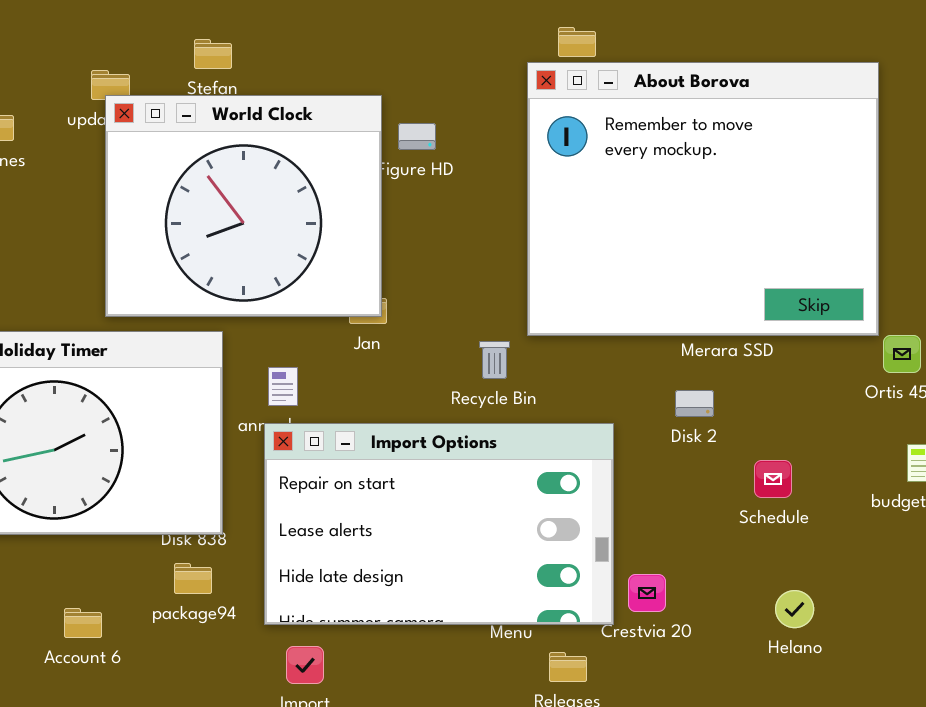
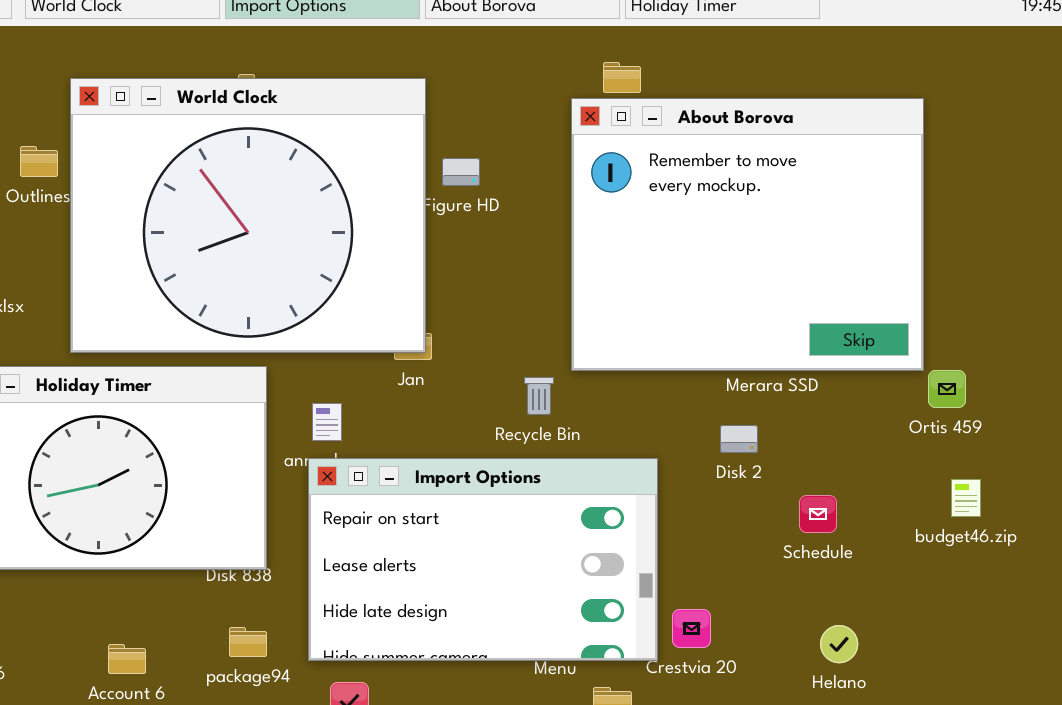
World Clock: [105,95,382,317] -> [70,78,426,353], resized
package94: [174,563,212,594] -> [229,627,267,657], moved

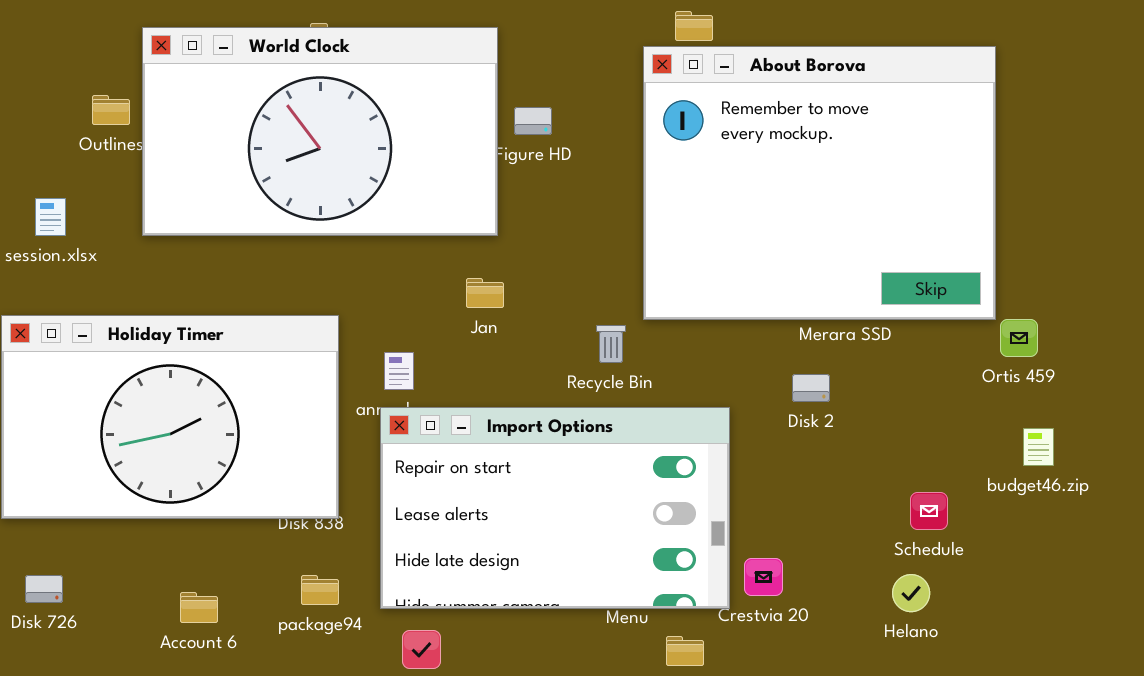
World Clock: [70,78,426,353] -> [142,27,498,236], resized
Schedule: [799,495,837,533] -> [910,492,948,530], moved

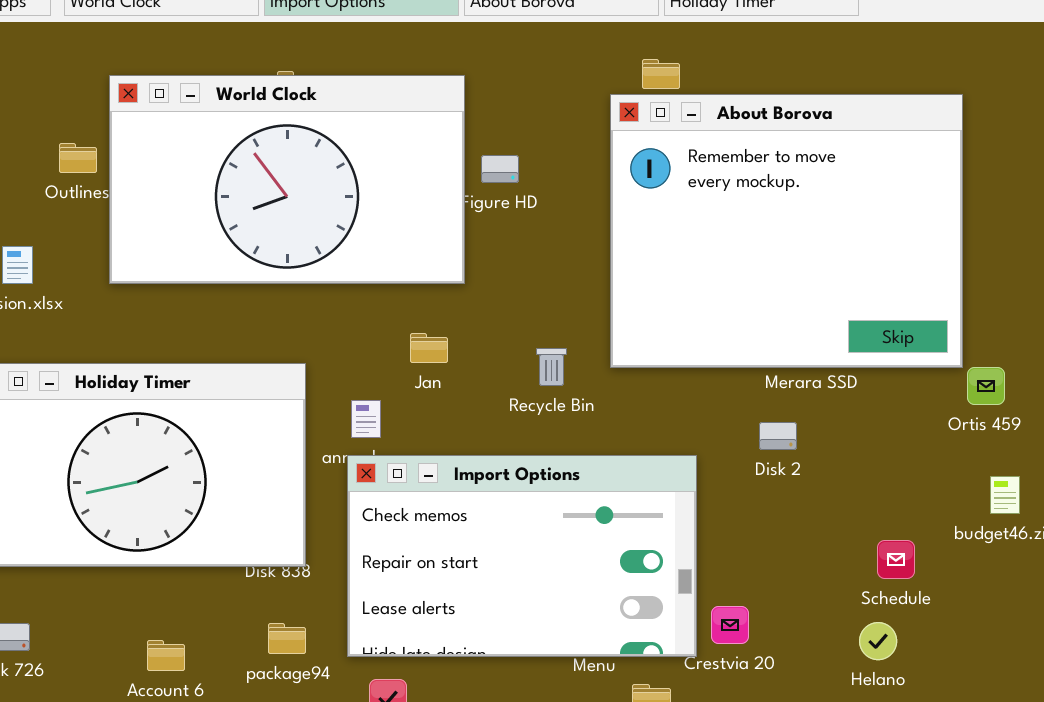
Jan: [466,278,504,308] -> [410,333,448,363], moved
Recycle Bin: [596,325,626,363] -> [536,348,567,386], moved
Import Options: [380,407,730,609] -> [347,455,697,657], scrolled up 1 row

